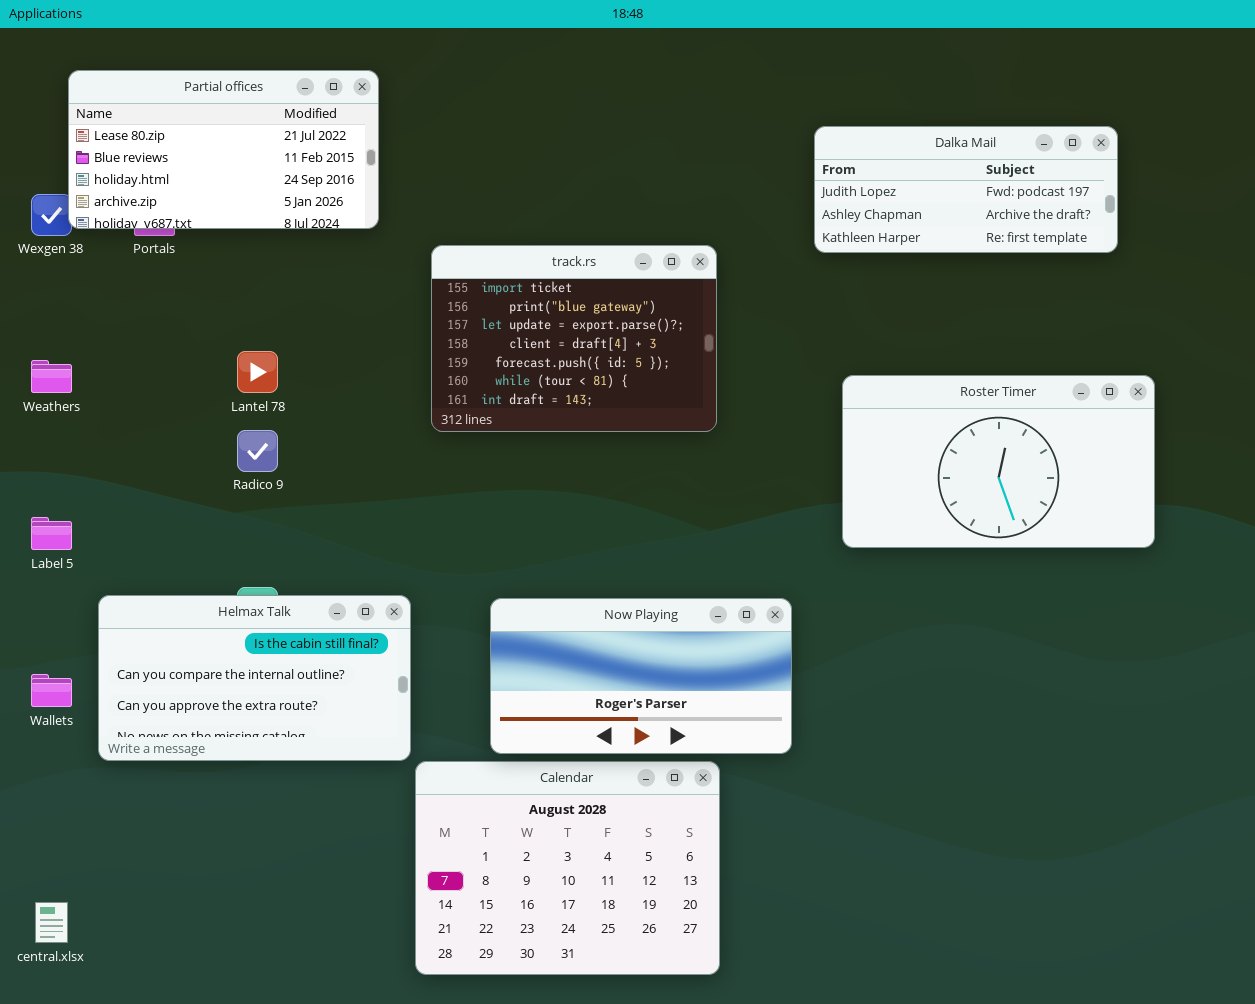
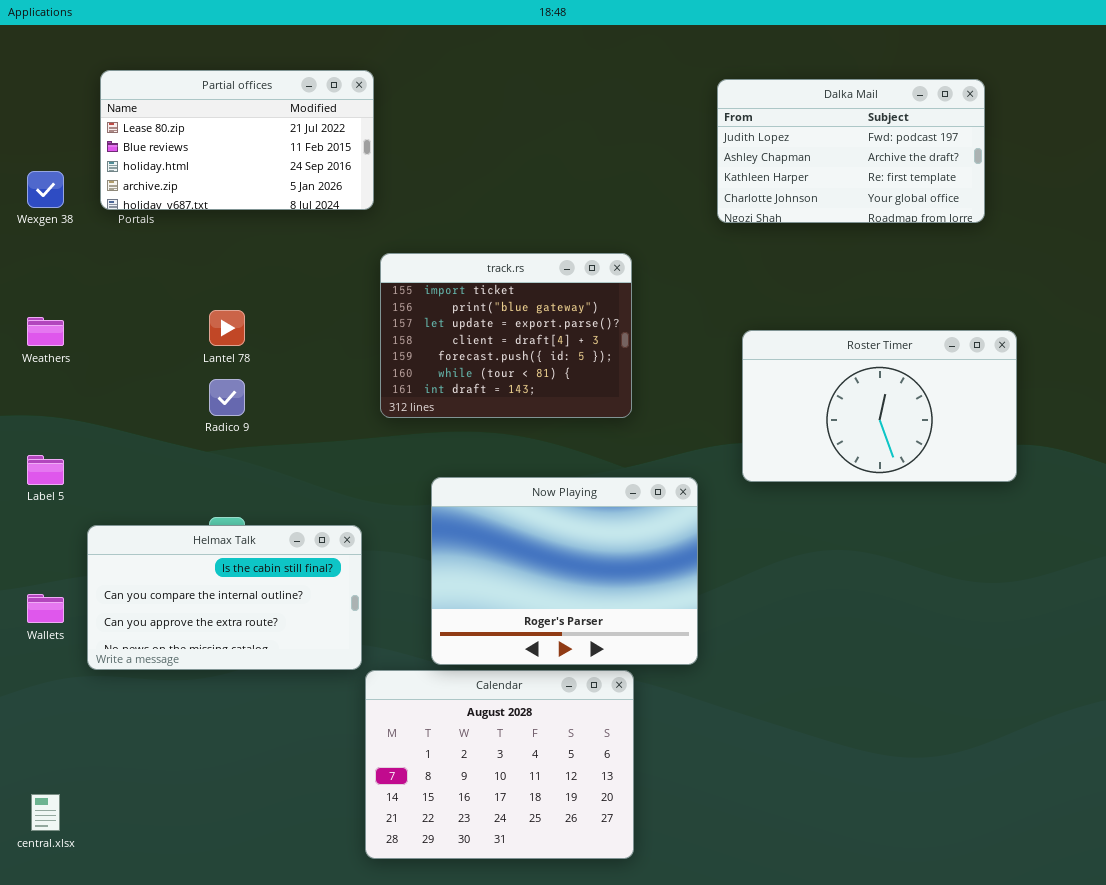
Partial offices: [68,70,379,229] -> [100,70,374,210], moved
Dalka Mail: [814,126,1118,253] -> [717,79,985,223], resized
track.rs: [431,245,717,432] -> [380,253,632,418], moved
Now Playing: [490,598,792,754] -> [431,477,698,665], resized

